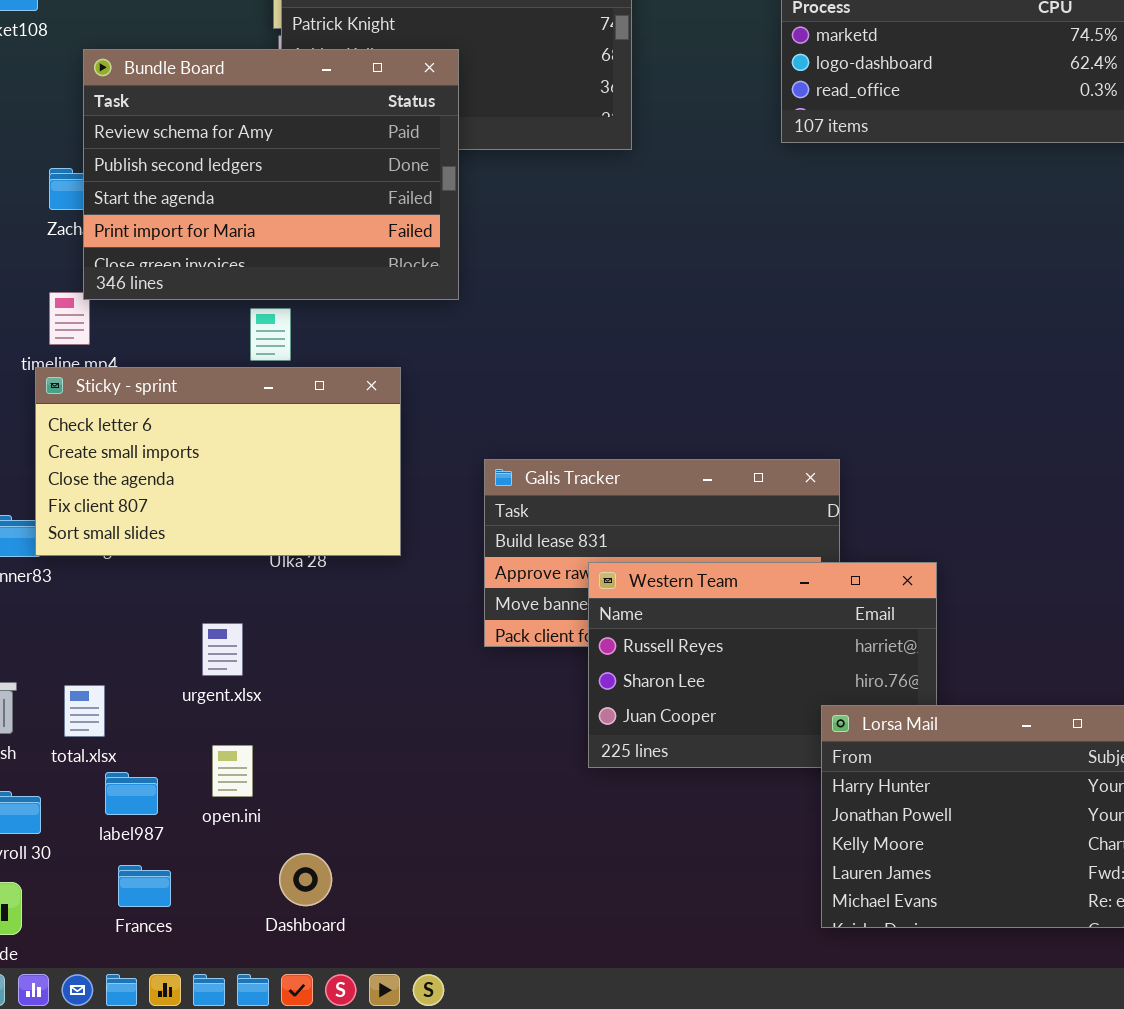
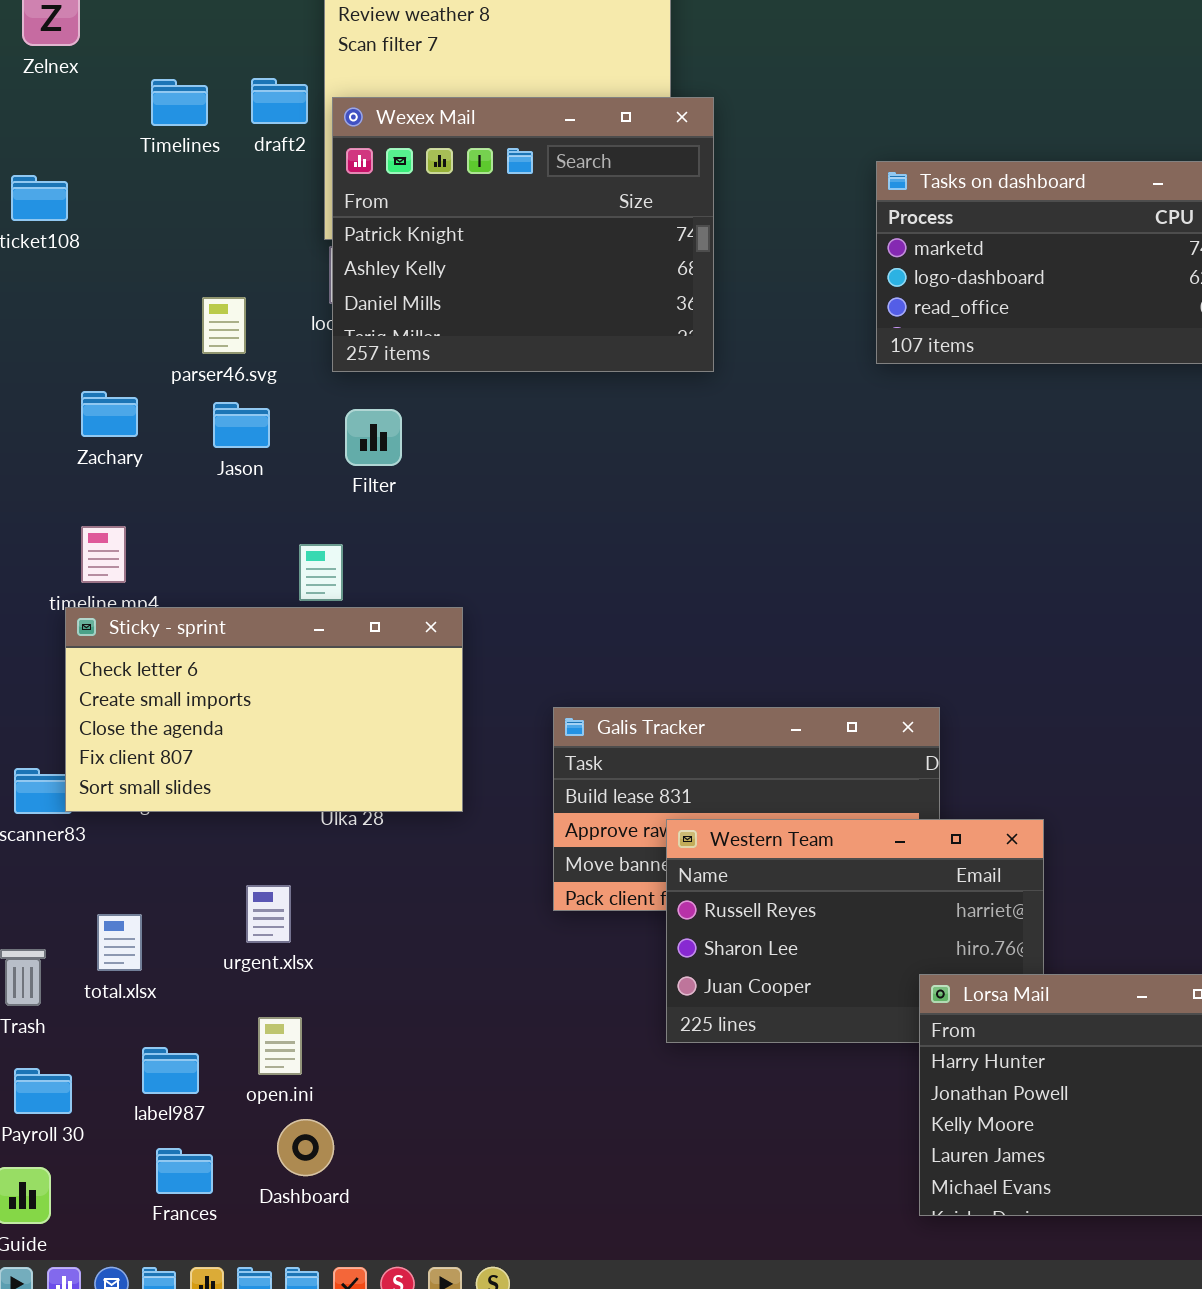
Bundle Board: [83,49,459,300] -> none, closed
total.xlsx: [64,685,105,737] -> [97,914,142,971], moved
Dashboard: [279,853,332,906] -> [277,1119,334,1176], moved

